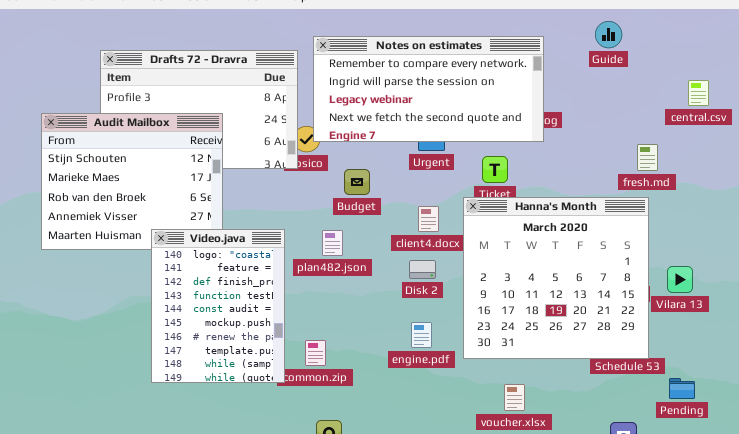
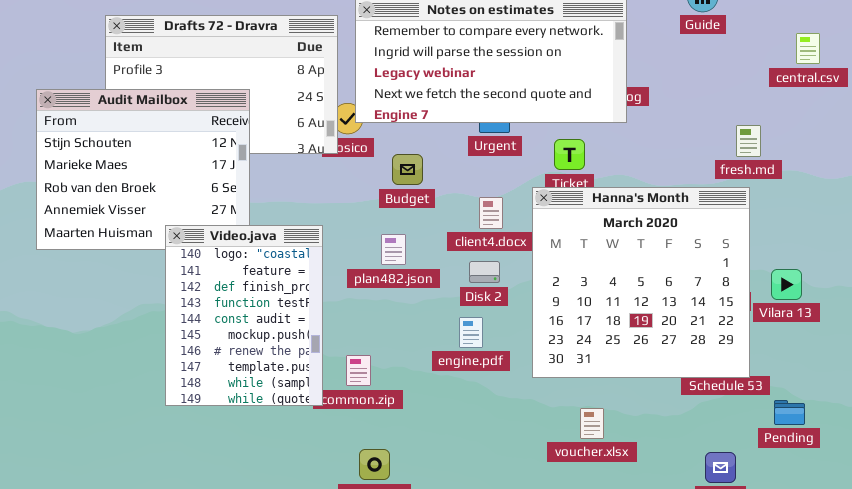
central.csv: [688,80,709,106] -> [796,33,820,64], moved
plan482.json: [322,230,343,256] -> [381,234,406,265], moved
engine.pdf: [411,322,432,348] -> [459,317,483,348], moved

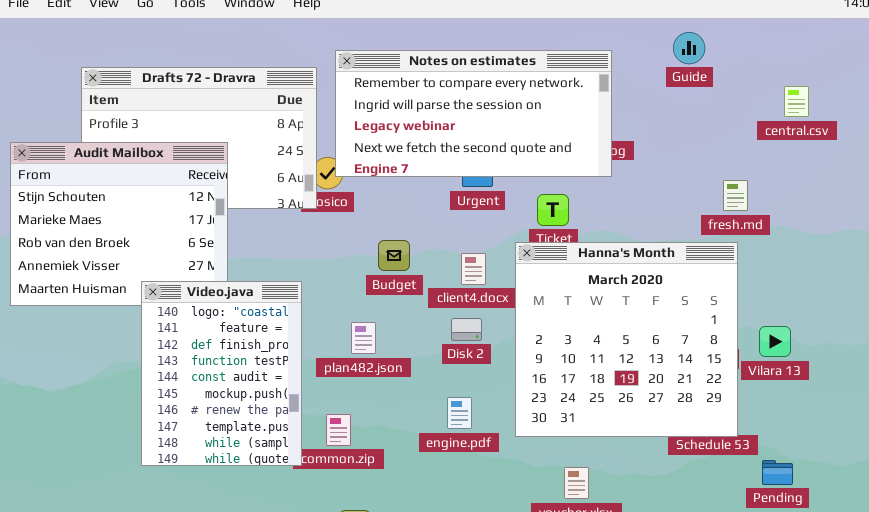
Budget: [392,154,423,185] -> [378,240,410,271], moved
plan482.json: [381,234,406,265] -> [351,322,376,354], moved
engine.pdf: [459,317,483,348] -> [447,397,472,429], moved

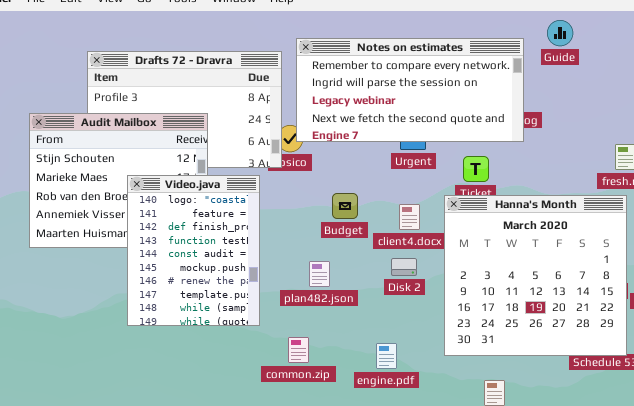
Guide: [673,32,705,64] -> [547,20,573,46], moved
Video.java: [141,281,302,466] -> [127,175,260,326], moved
engine.pdf: [447,397,472,429] -> [376,343,397,369], moved

